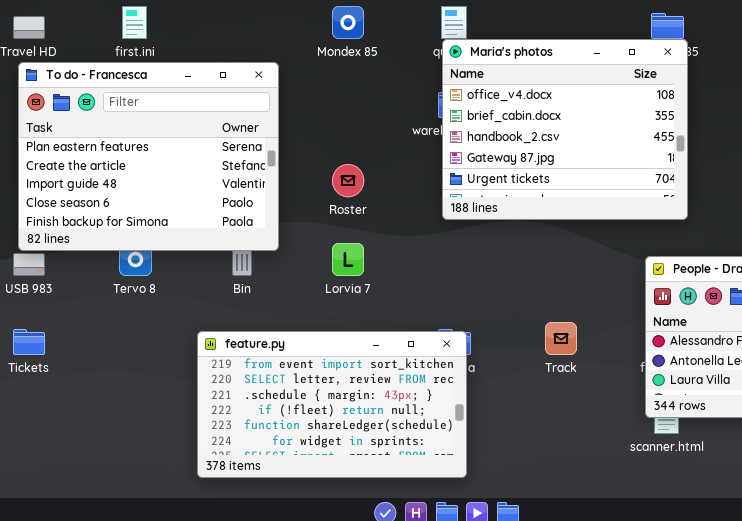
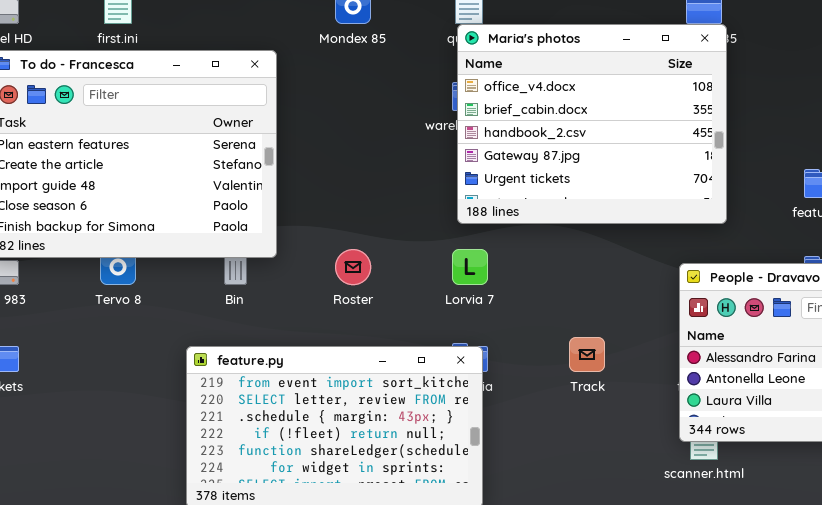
Roster: [332,164,364,197] -> [335,249,371,285], moved
Lorvia 7: [332,243,364,276] -> [452,249,488,285], moved

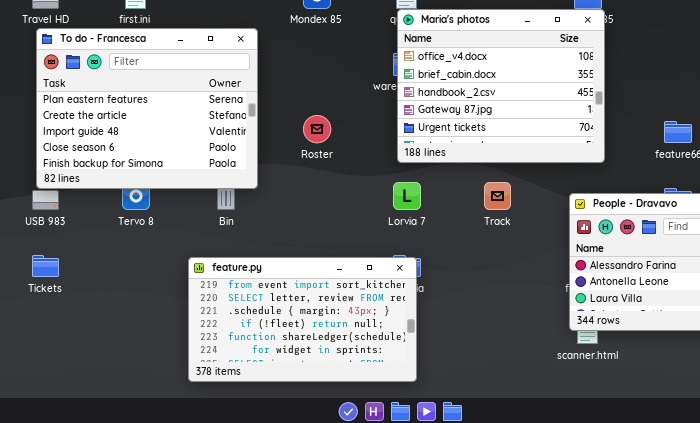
Roster: [335,249,371,285] -> [303,115,331,143], moved
Track: [569,337,605,372] -> [484,182,511,210], moved

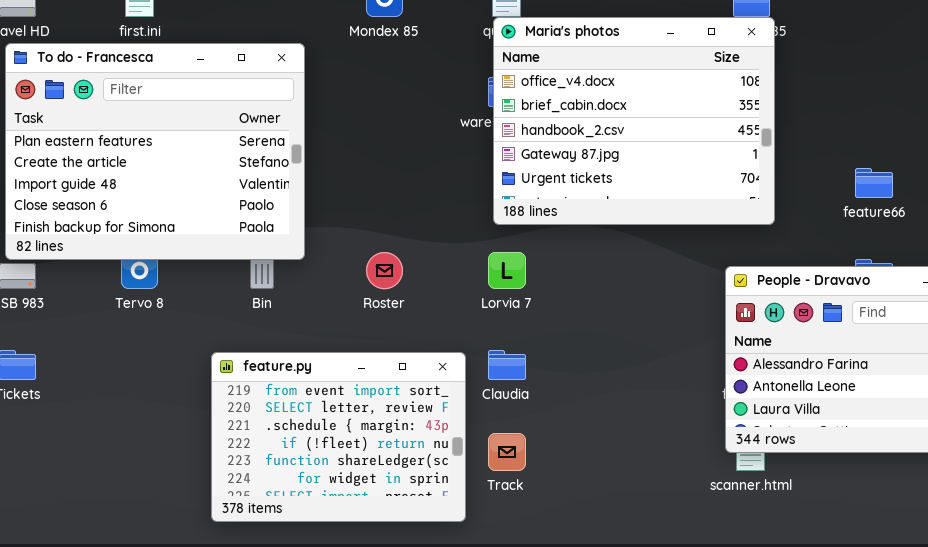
Roster: [303,115,331,143] -> [366,252,403,289], moved
Track: [484,182,511,210] -> [488,433,526,471], moved
feature.py: [188,257,417,382] -> [211,352,466,522], resized

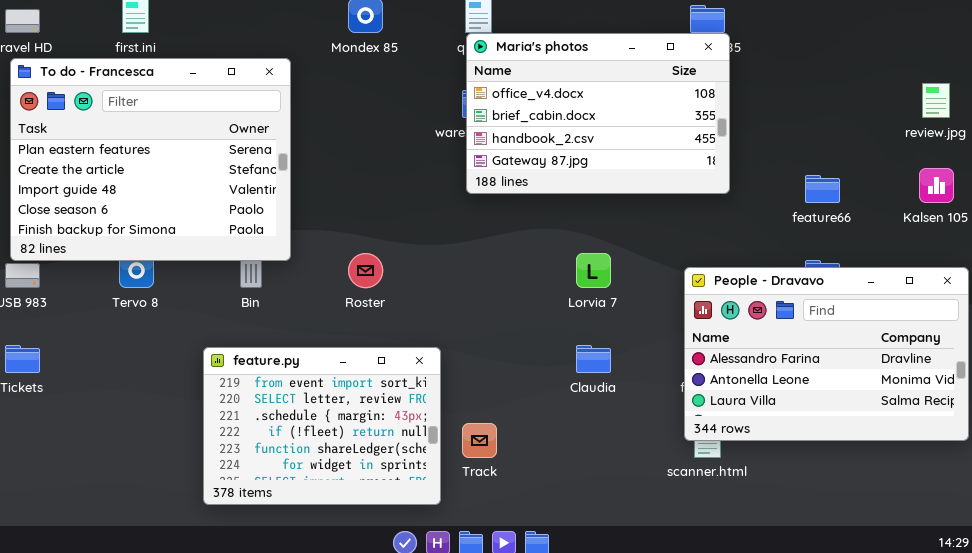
Maria's photos: [493,17,775,225] -> [466,33,730,194], resized
Lorvia 7: [488,252,526,289] -> [576,253,611,288], moved
Claudia: [488,350,526,380] -> [576,345,611,373], moved

